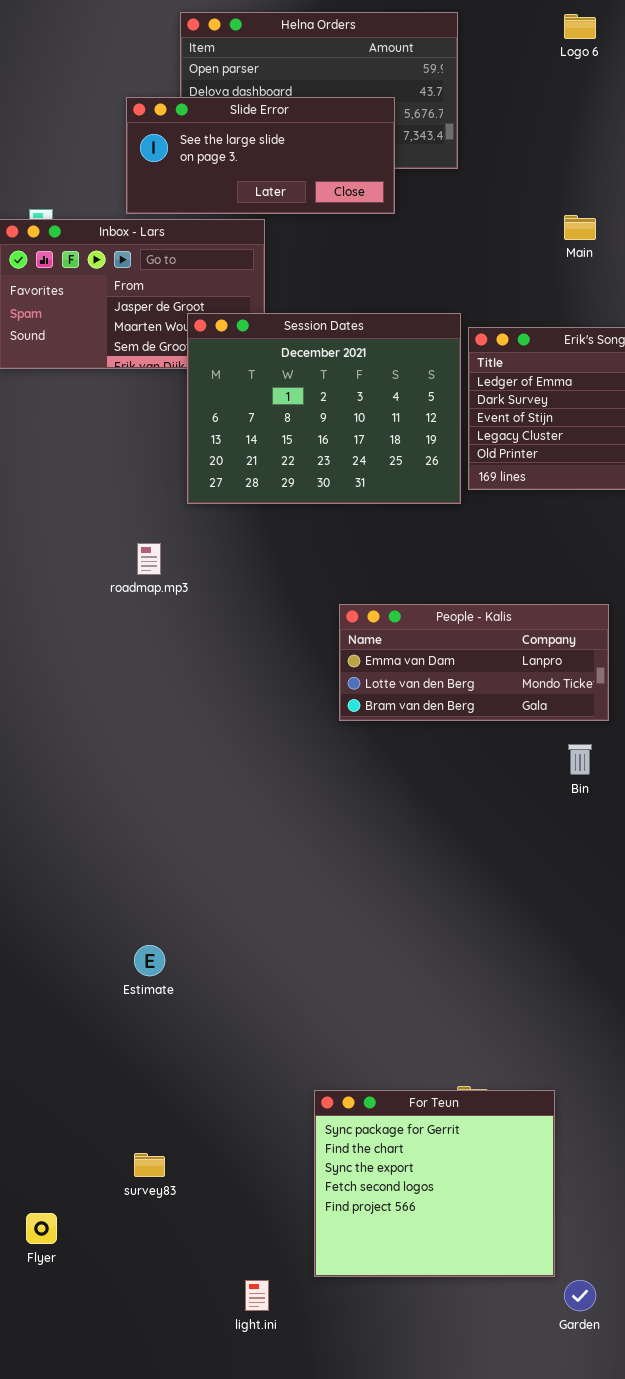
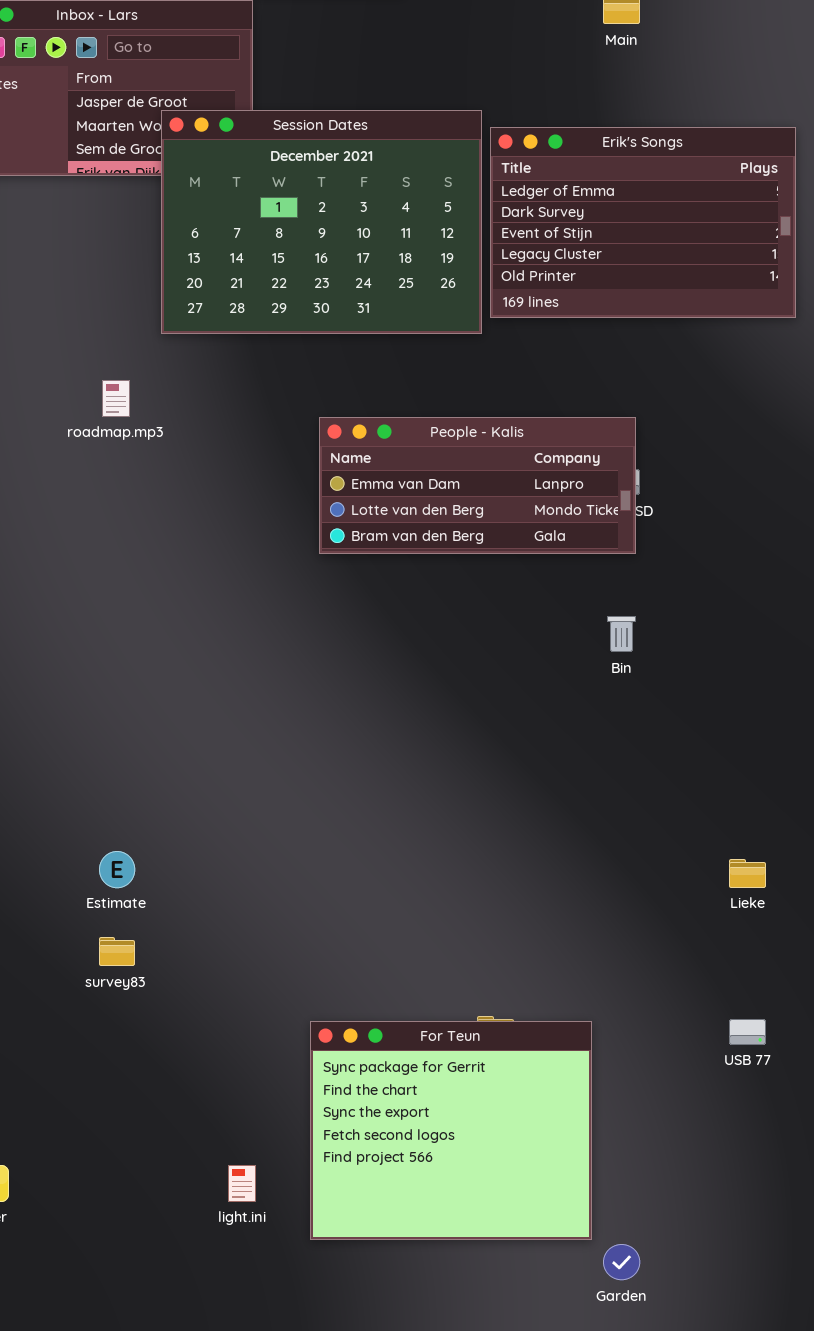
People - Kalis: [339,604,609,721] -> [319,417,636,554], moved
survey83: [134,1153,165,1177] -> [99,937,135,966], moved
light.ini: [245,1280,269,1311] -> [228,1165,256,1202], moved

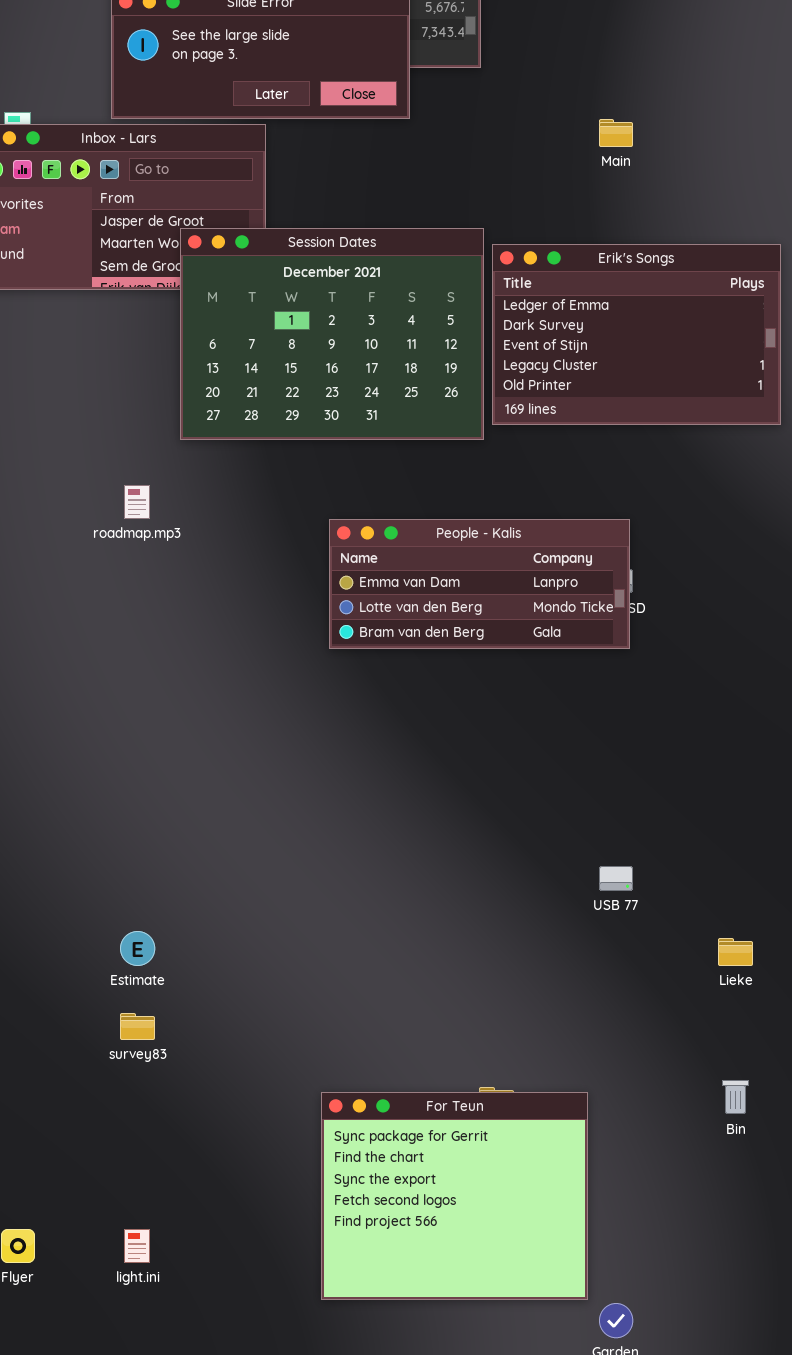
Bin: [607,616,636,652] -> [722,1080,749,1114], moved
USB 77: [729,1019,766,1045] -> [599,866,633,891], moved
light.ini: [228,1165,256,1202] -> [124,1229,150,1263], moved

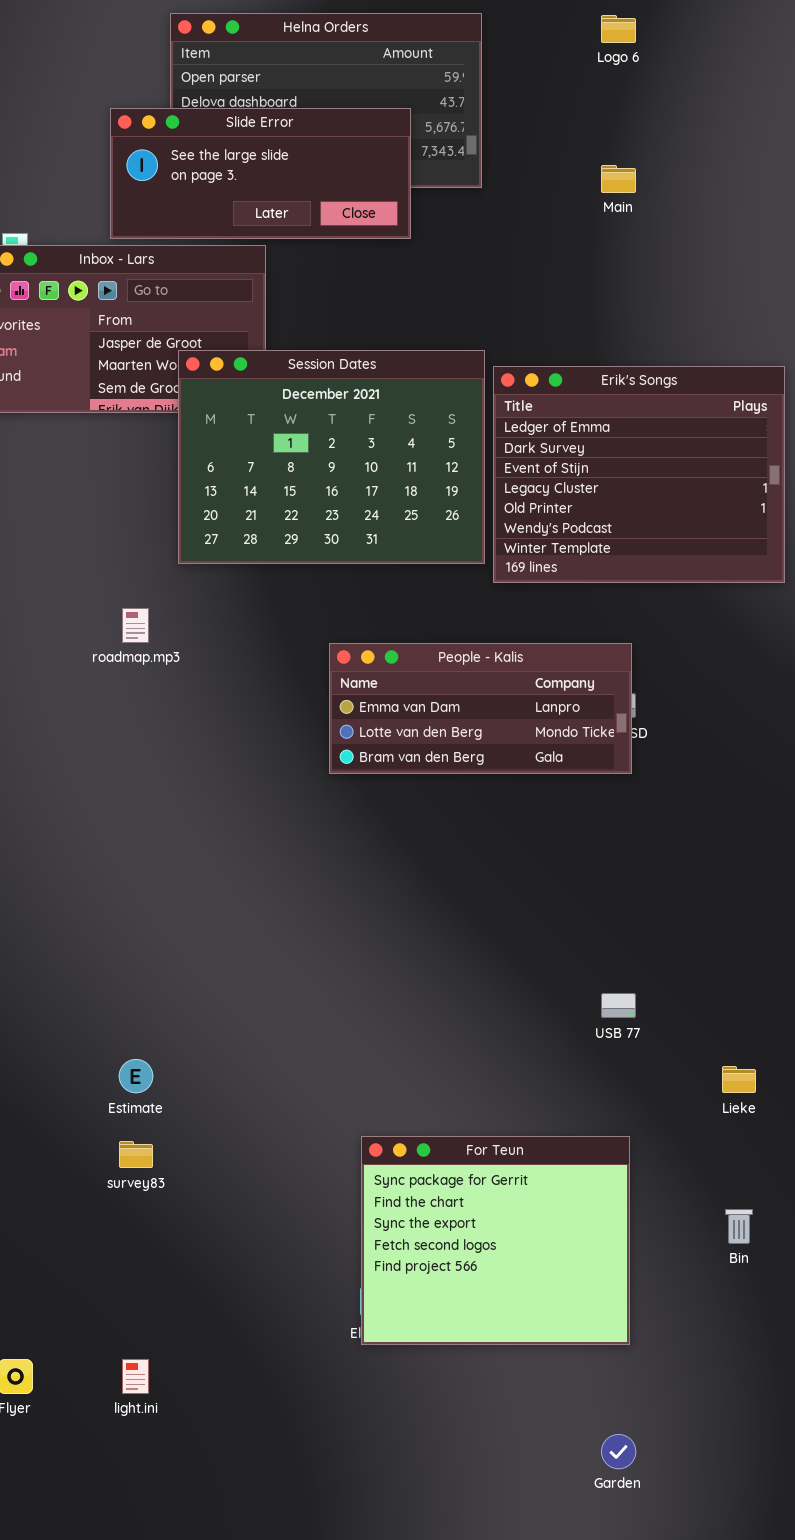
Main: [599,119,633,147] -> [601,165,636,193], moved
Erik's Songs: [492,244,781,425] -> [493,366,785,583], resized
For Teun: [321,1092,588,1300] -> [361,1136,630,1345], moved

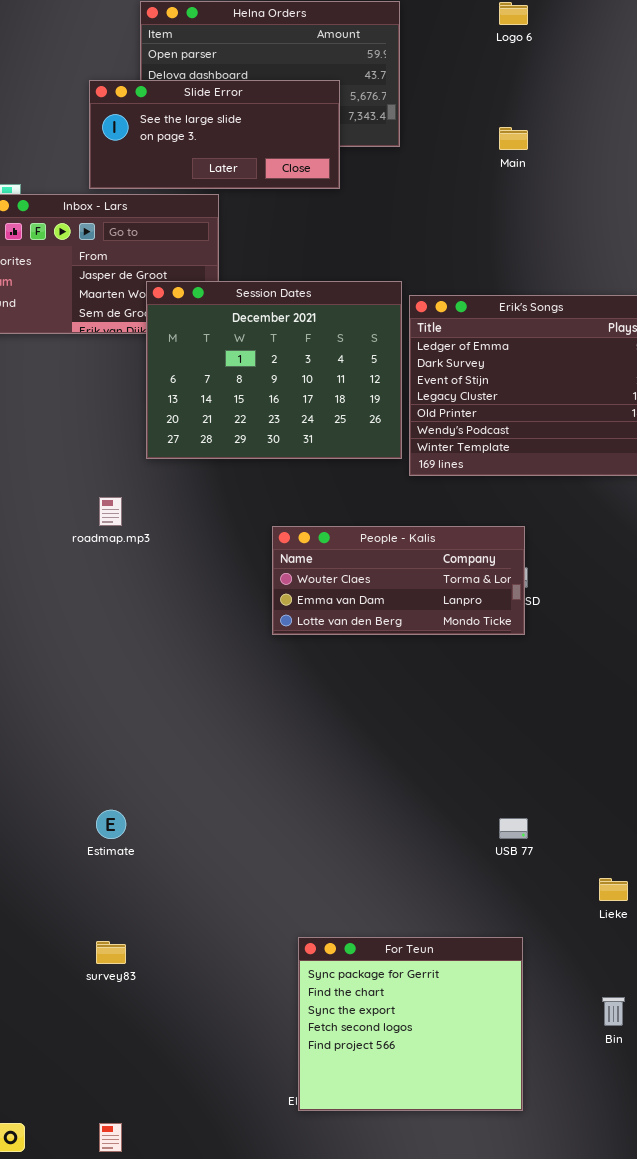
People - Kalis: [329,643,632,774] -> [272,526,525,635], scrolled up 1 row
Estimate: [119,1059,153,1093] -> [96,810,126,839], moved

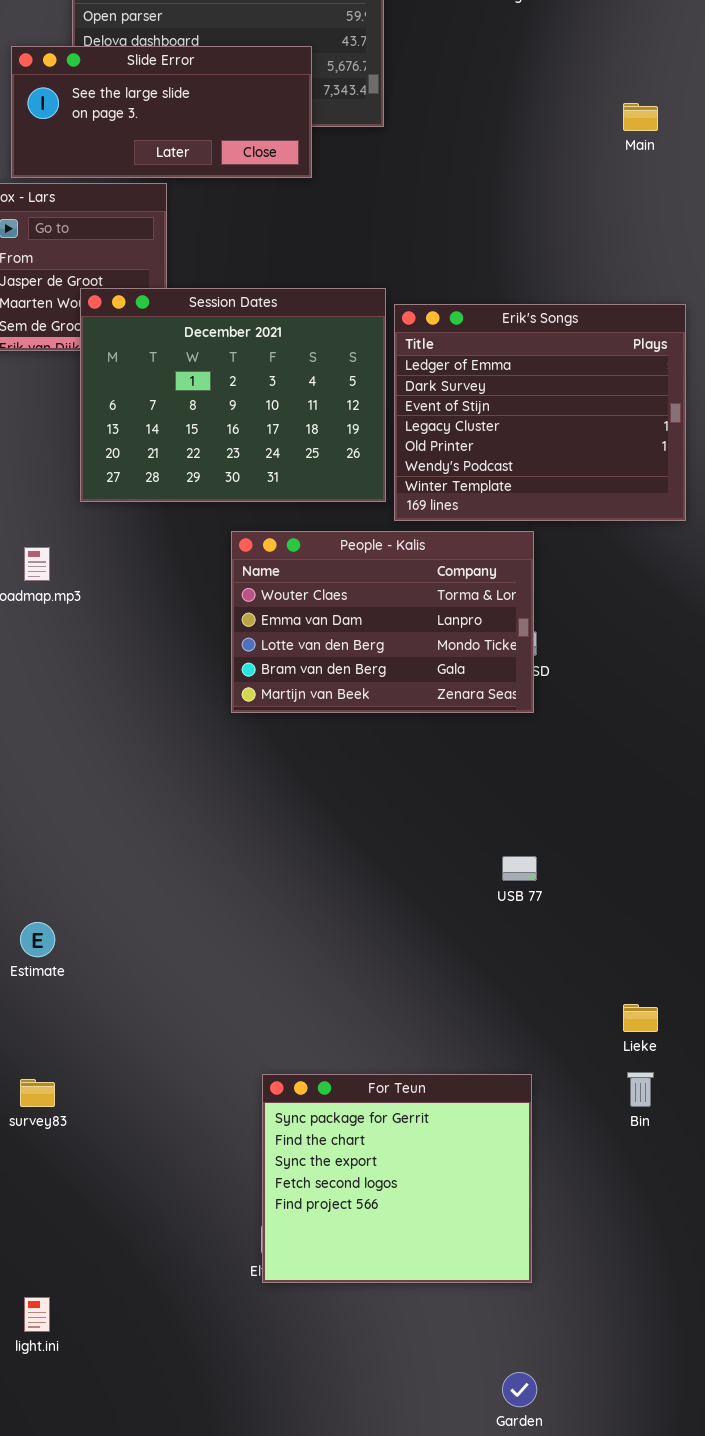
Main: [499,127,528,150] -> [623,103,658,131], moved
People - Kalis: [272,526,525,635] -> [231,531,534,713], resized
USB 77: [499,818,528,839] -> [502,856,537,881], moved
Bin: [602,997,625,1026] -> [627,1072,654,1107], moved

